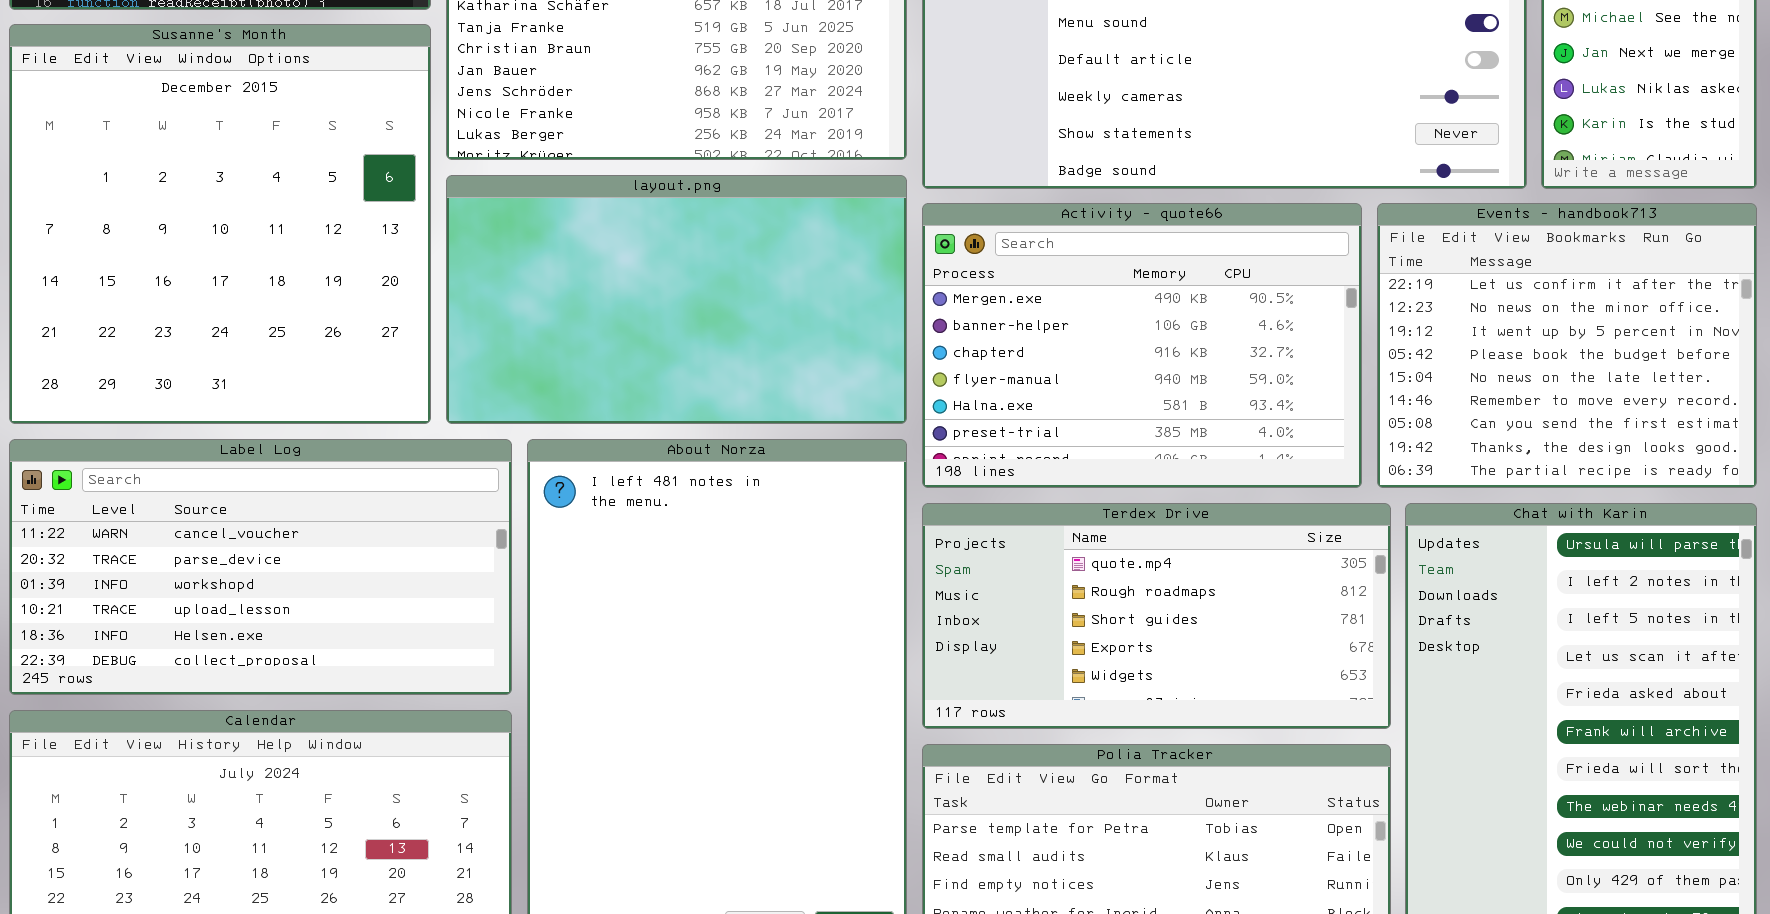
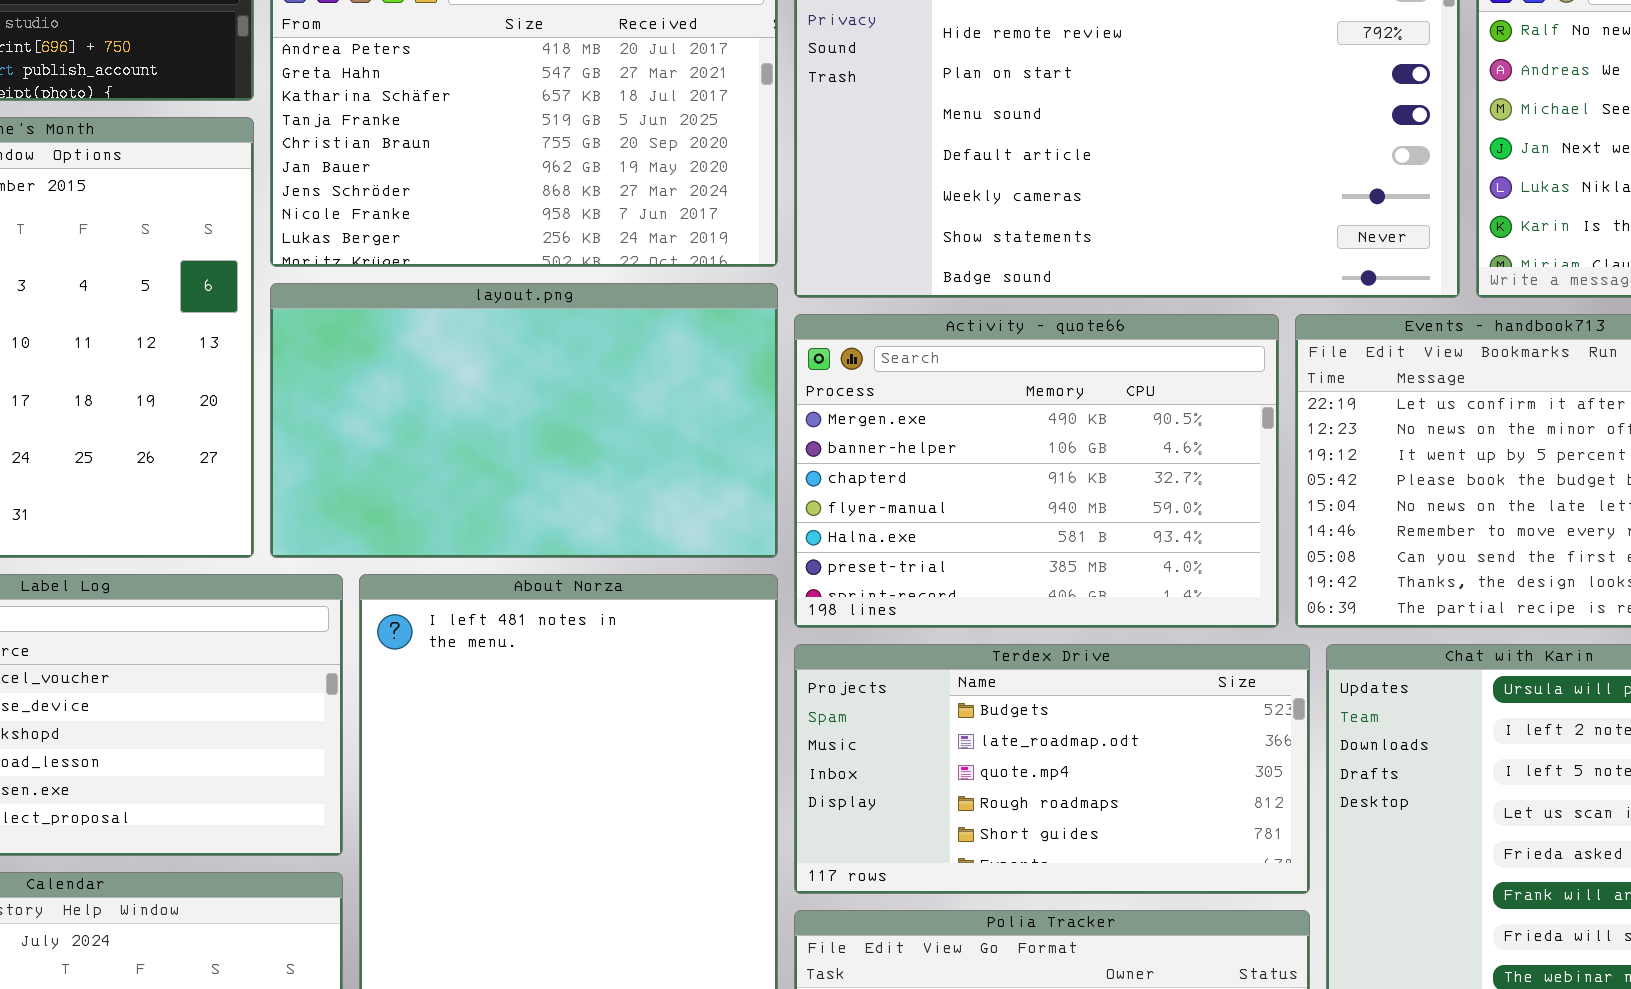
Terdex Drive: [922,503,1391,729] -> [794,644,1310,894], scrolled up 2 rows

